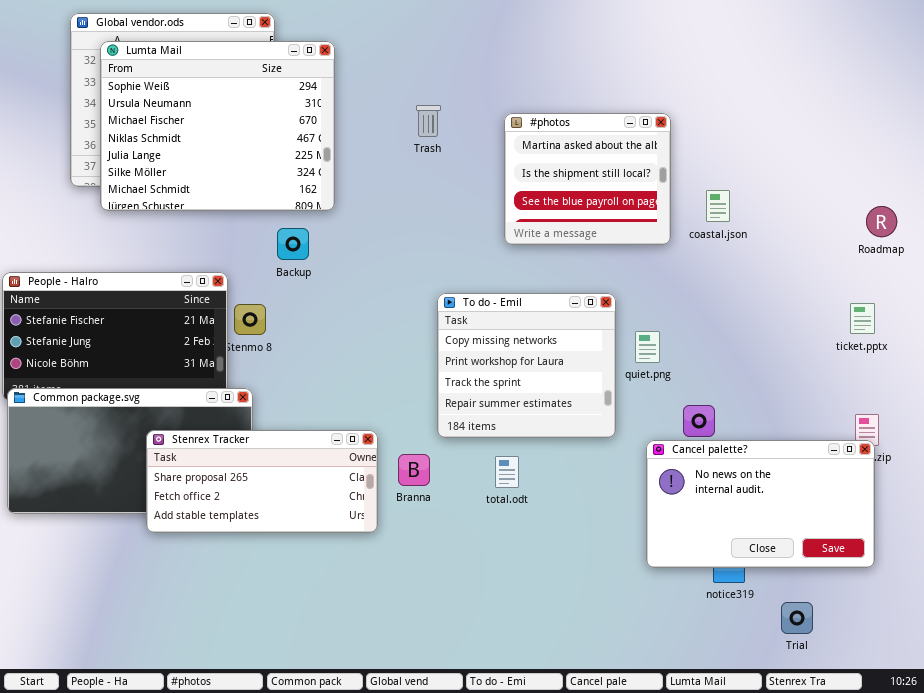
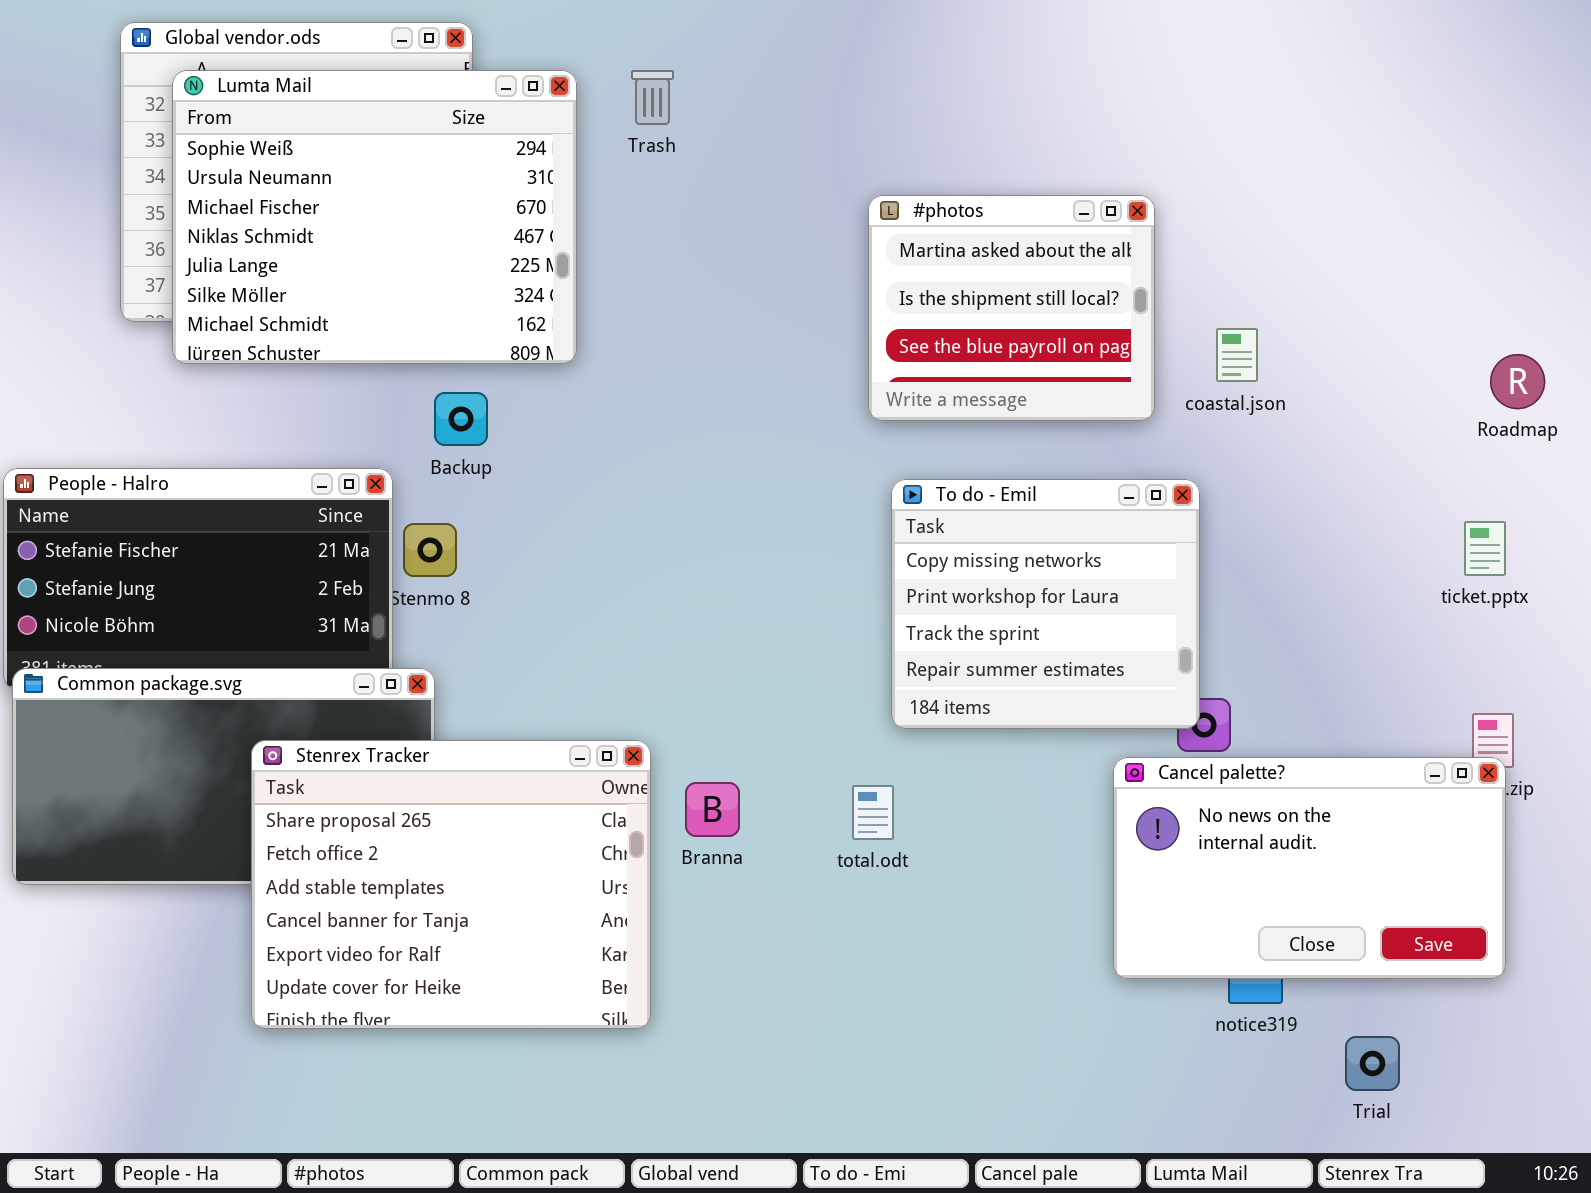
Trash: [416,105,441,137] -> [631,70,674,125], moved
Backup: [277,228,309,260] -> [434,392,488,446], moved
To do - Emil: [437,293,616,438] -> [891,479,1200,729], moved
Stenrex Tracker: [146,430,378,533] -> [251,740,651,1029], resized

